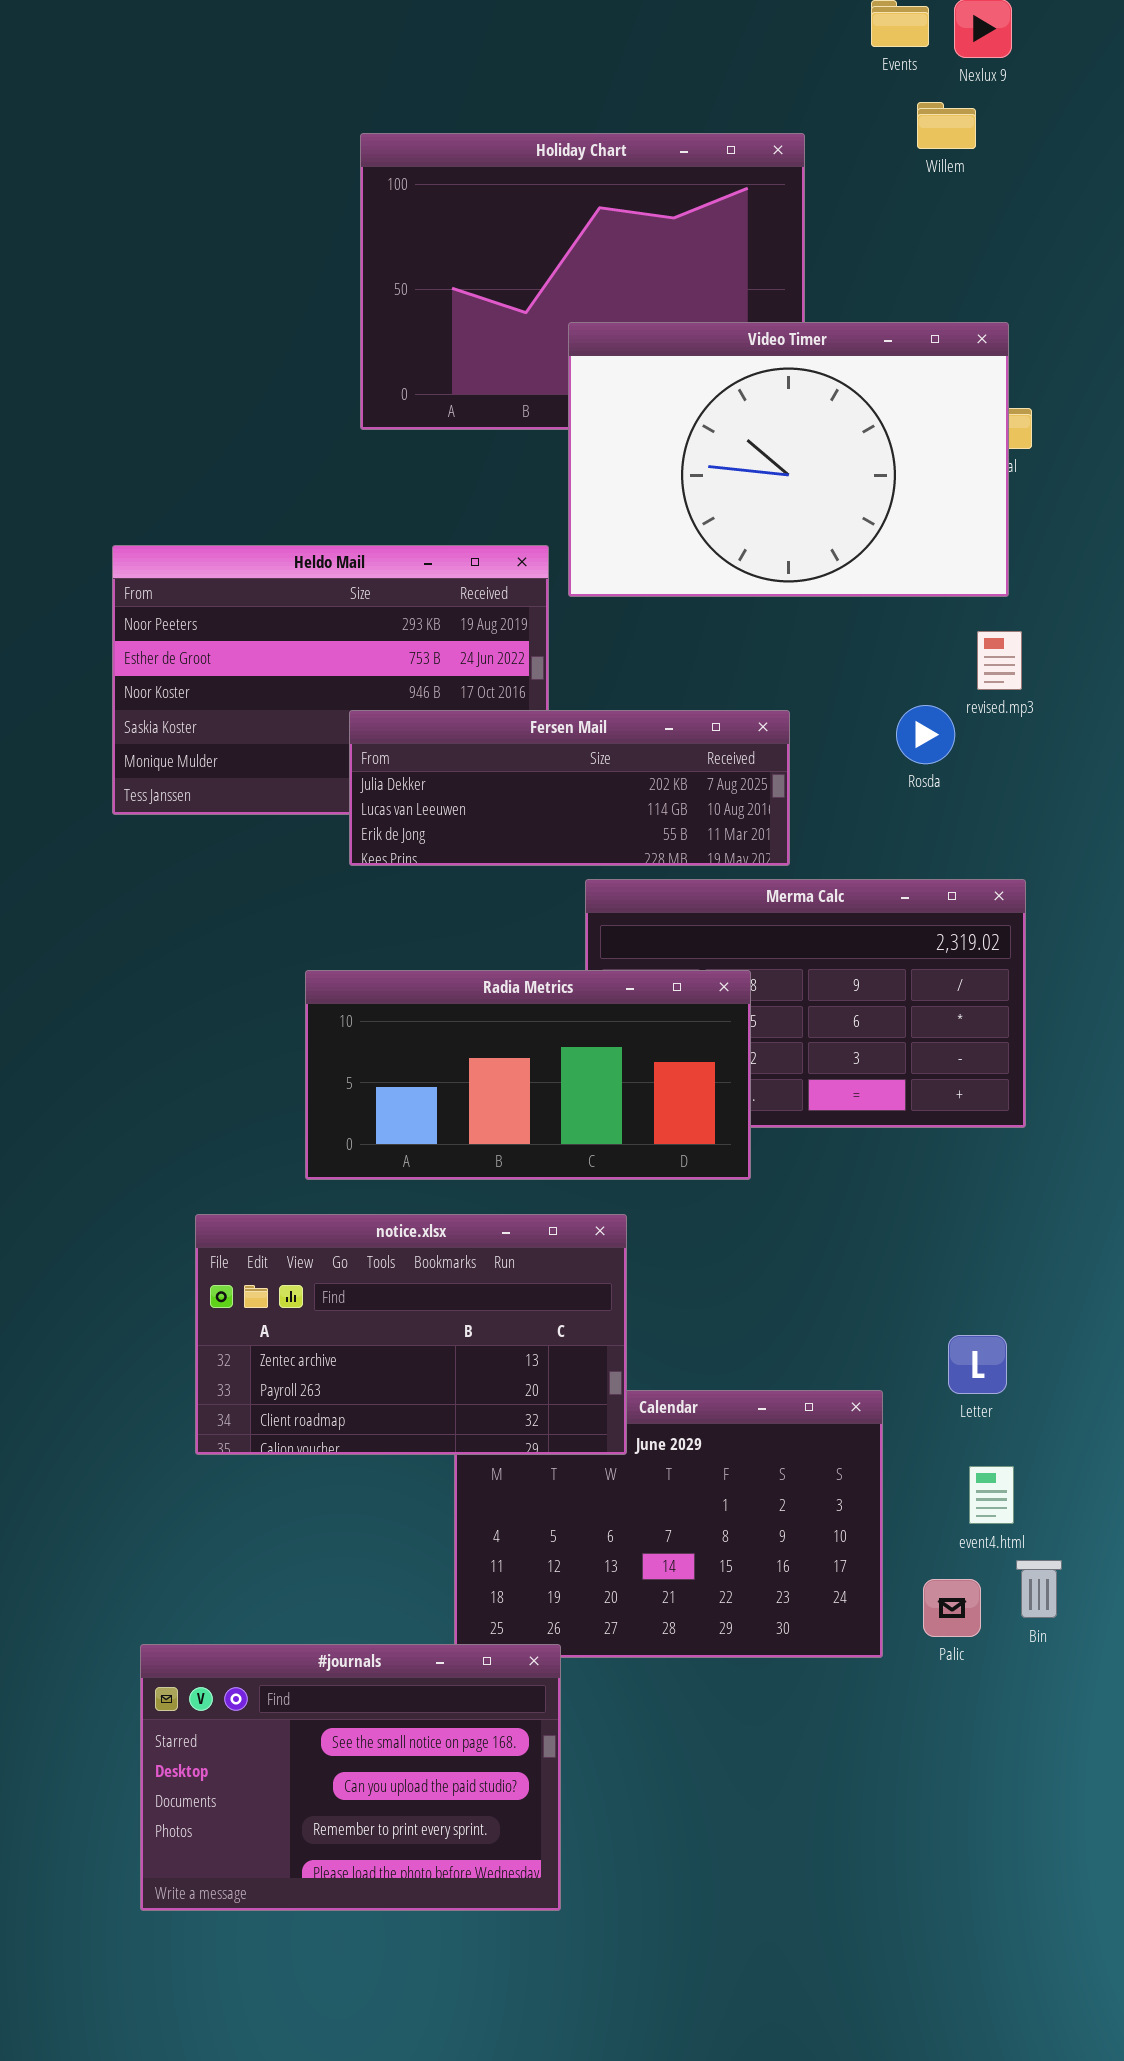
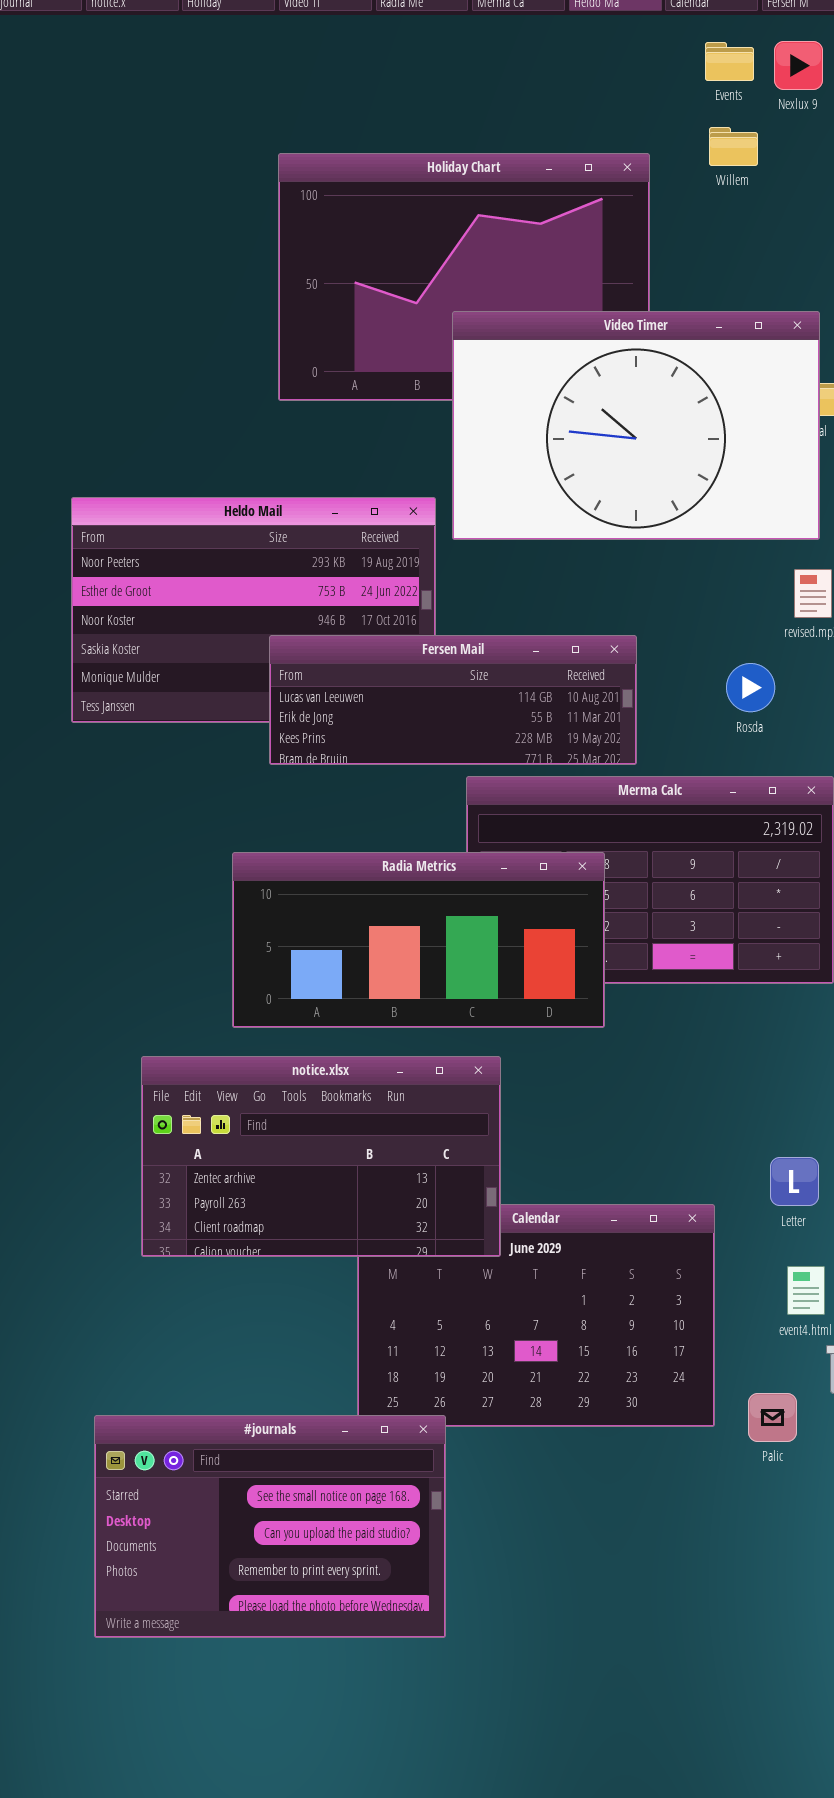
Willem: [917,102,976,149] -> [709,127,758,166], moved
Rosda: [896,705,955,764] -> [726,663,775,712], moved
Fersen Mail: [349,710,790,866] -> [269,635,637,765], scrolled down 1 row
Palic: [923,1579,981,1637] -> [748,1393,797,1442], moved

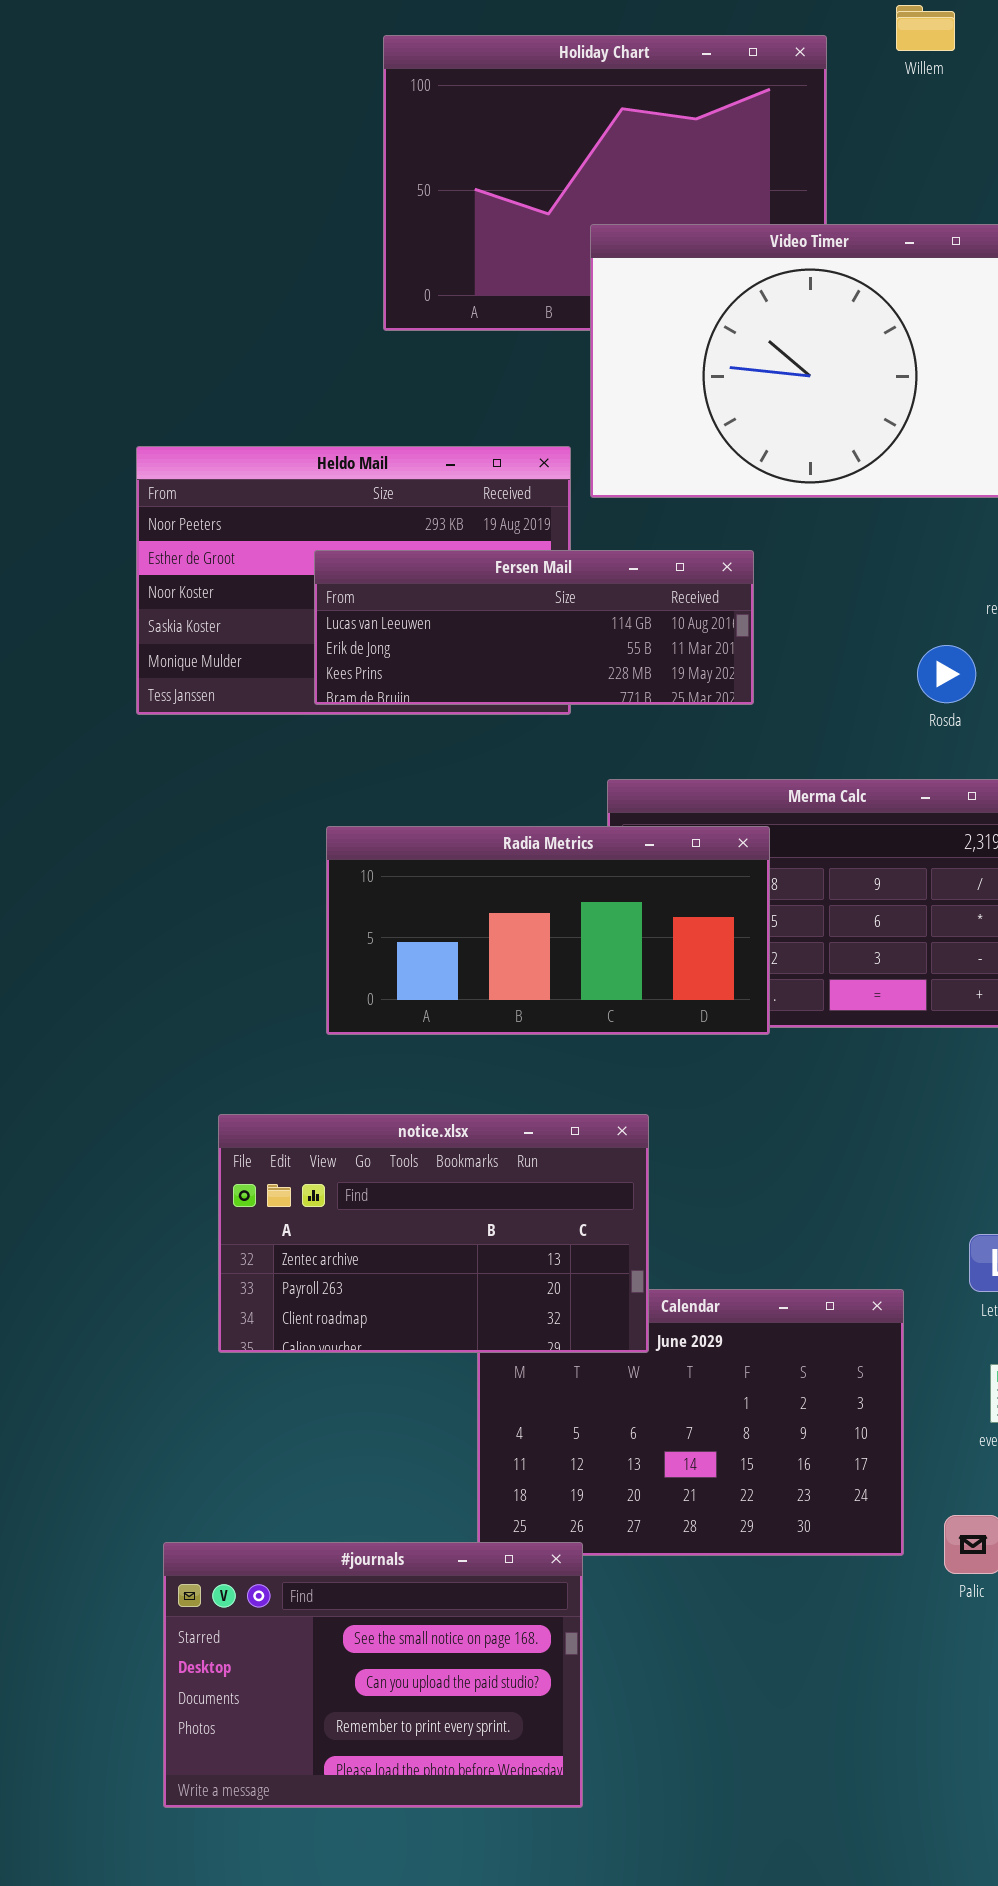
Fersen Mail: [269,635,637,765] -> [314,550,754,705], moved
Radia Metrics: [232,852,605,1028] -> [326,826,770,1035], moved

